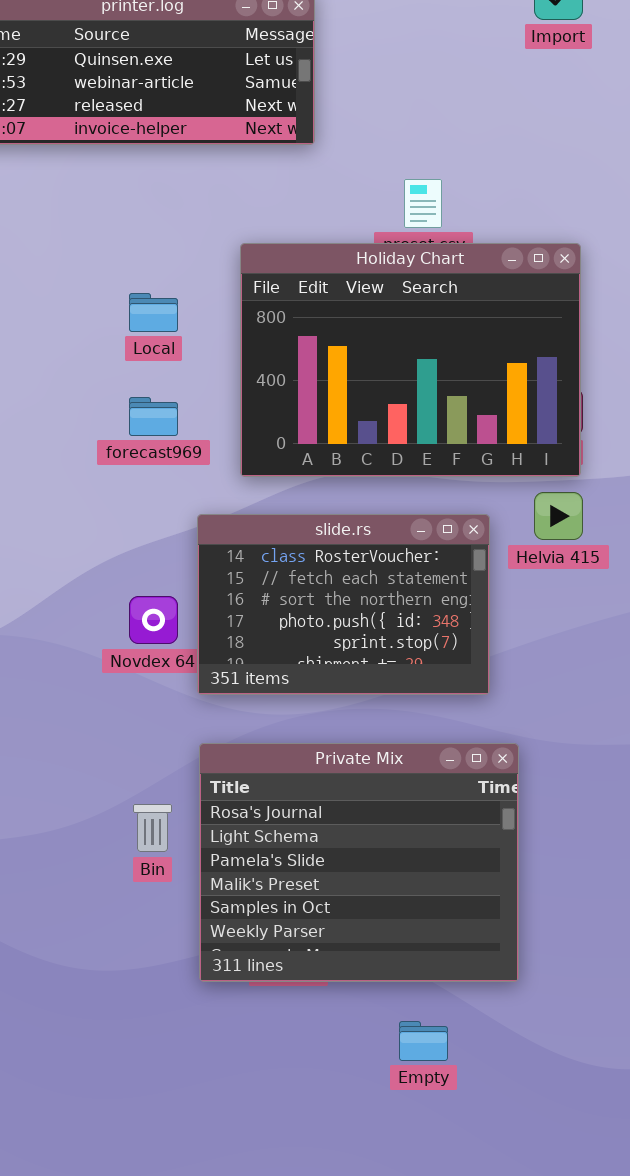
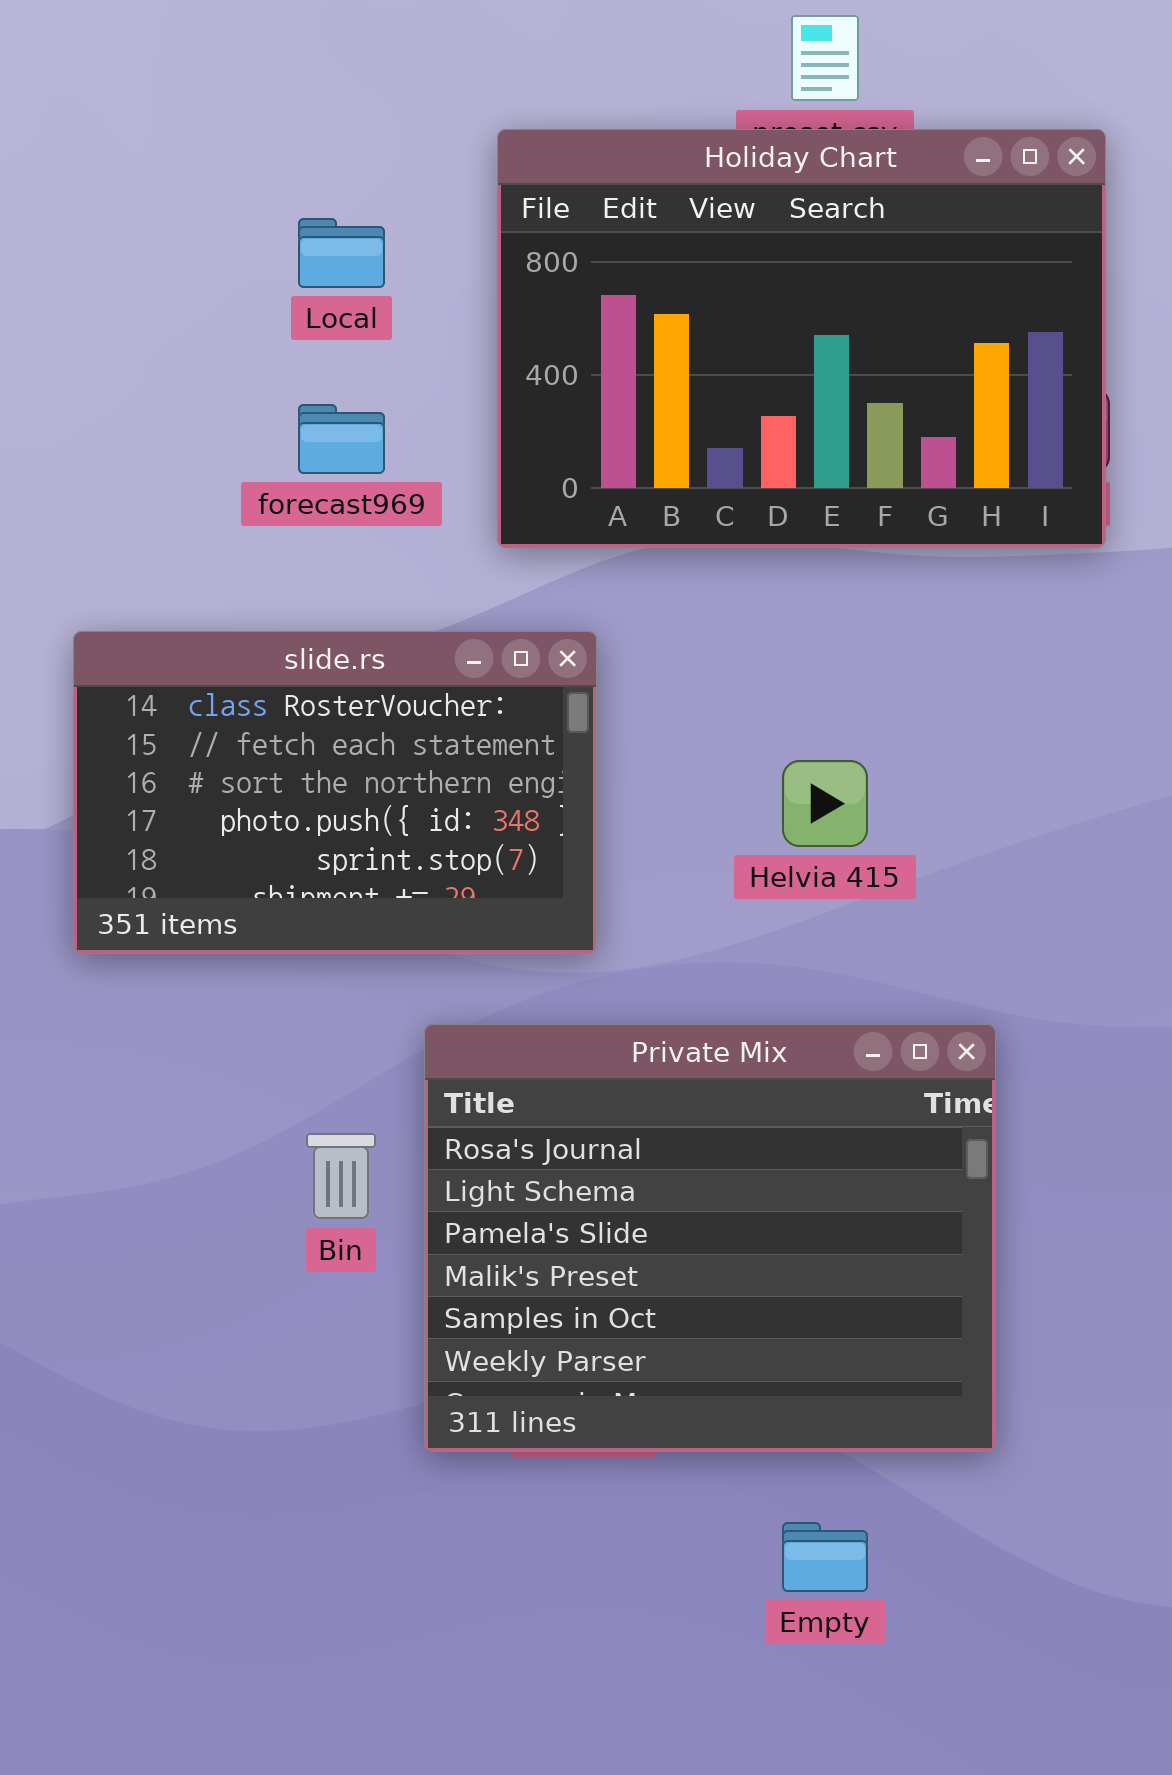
Helvia 415: [534,492,583,540] -> [782,760,868,847], moved
slide.rs: [197,514,490,695] -> [73,631,597,954], moved

